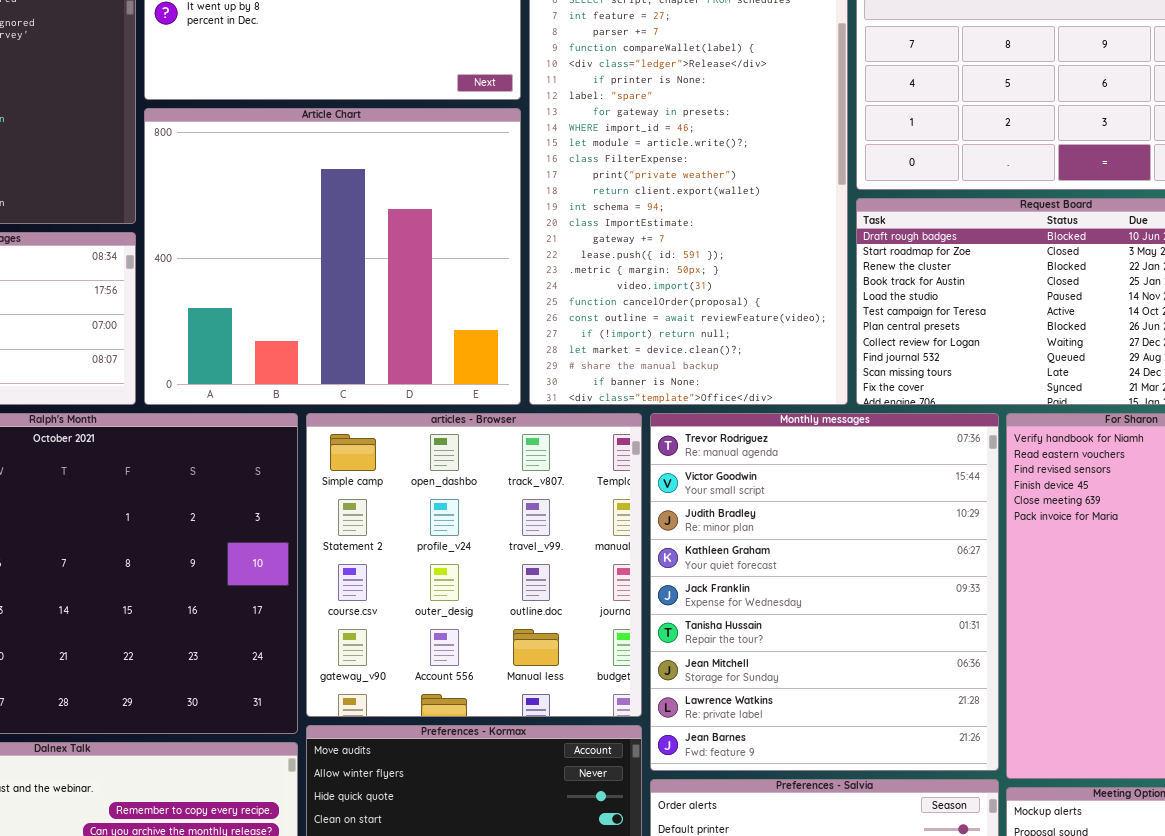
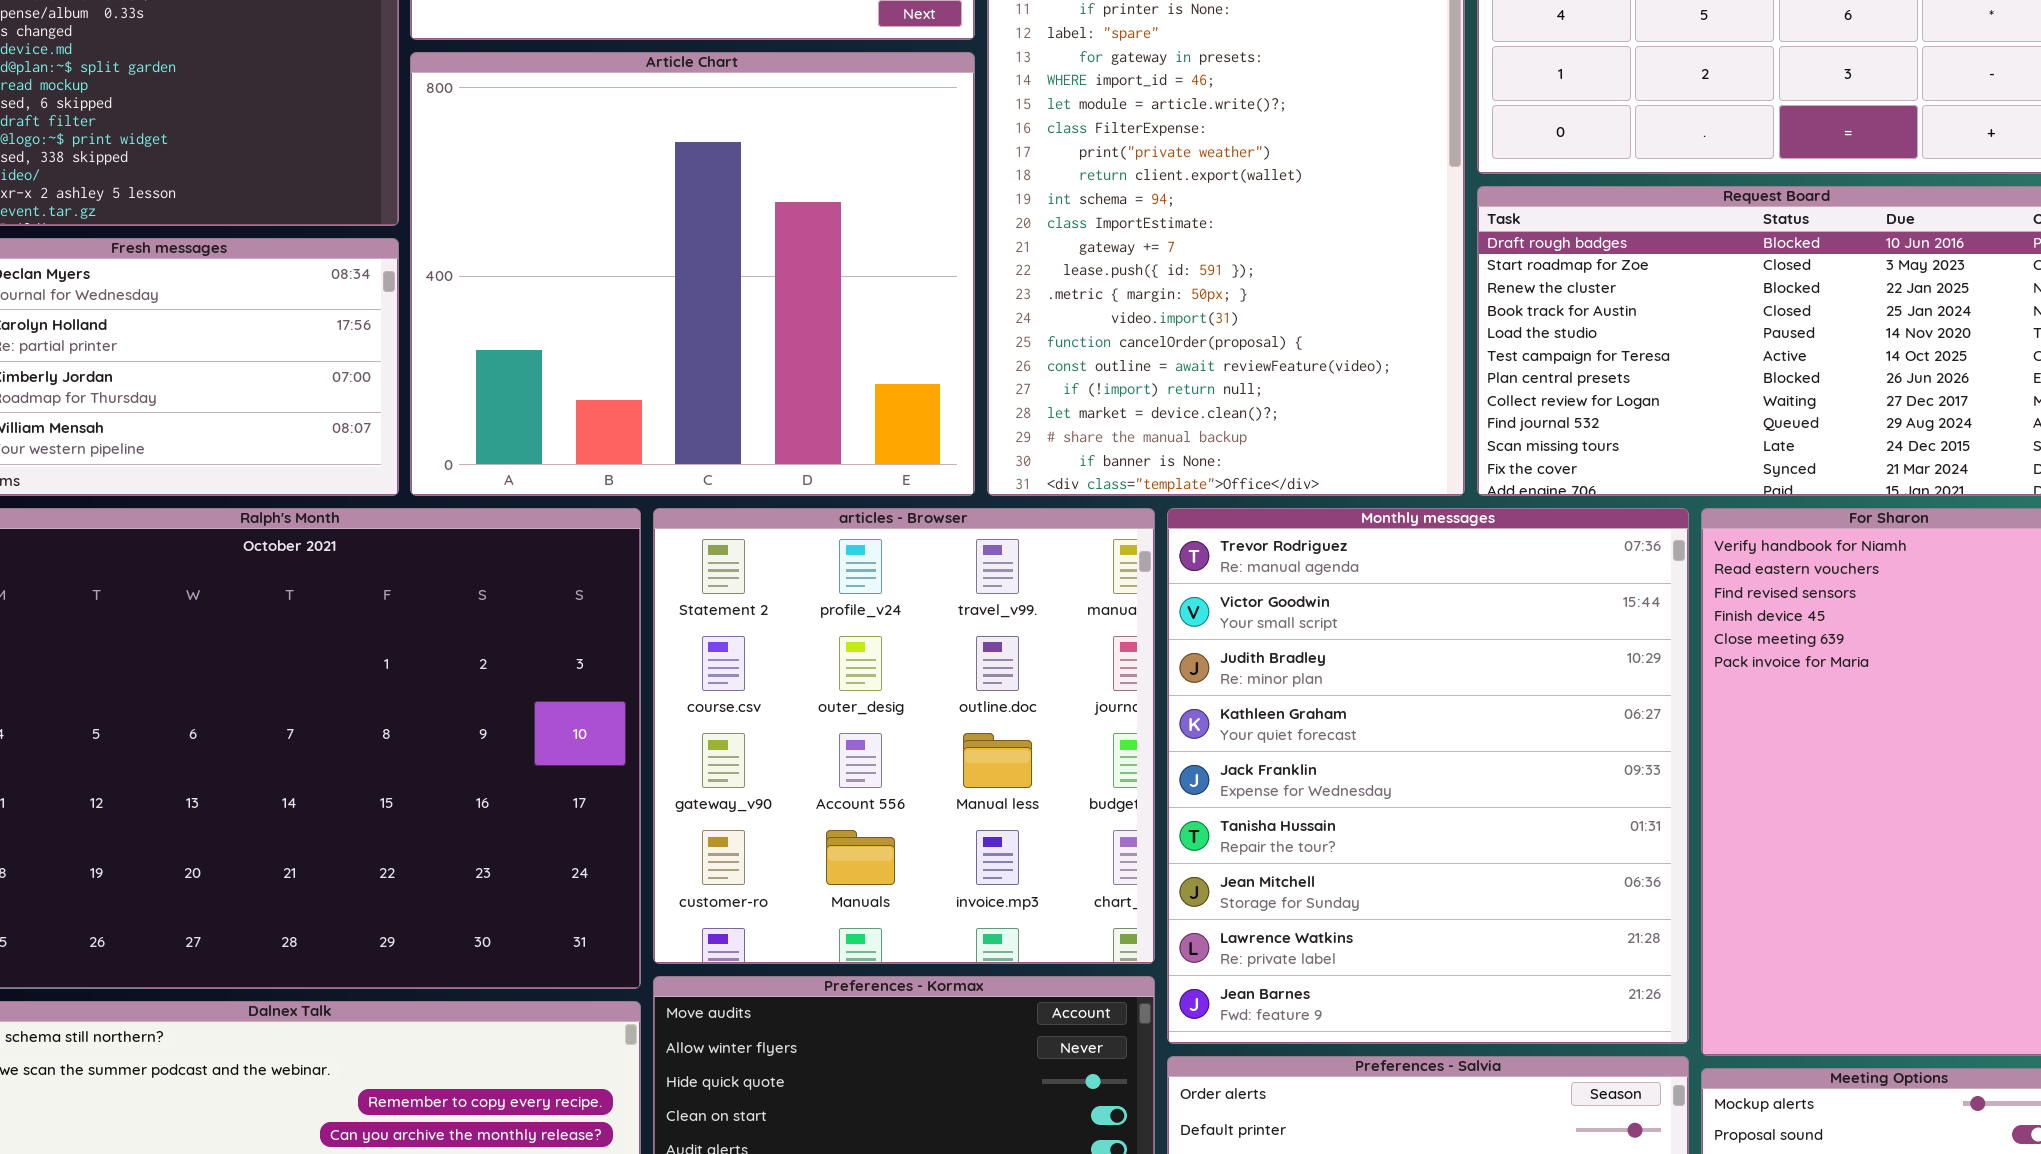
articles - Browser: [306,413,642,717] -> [653,508,1155,964], scrolled down 1 row

